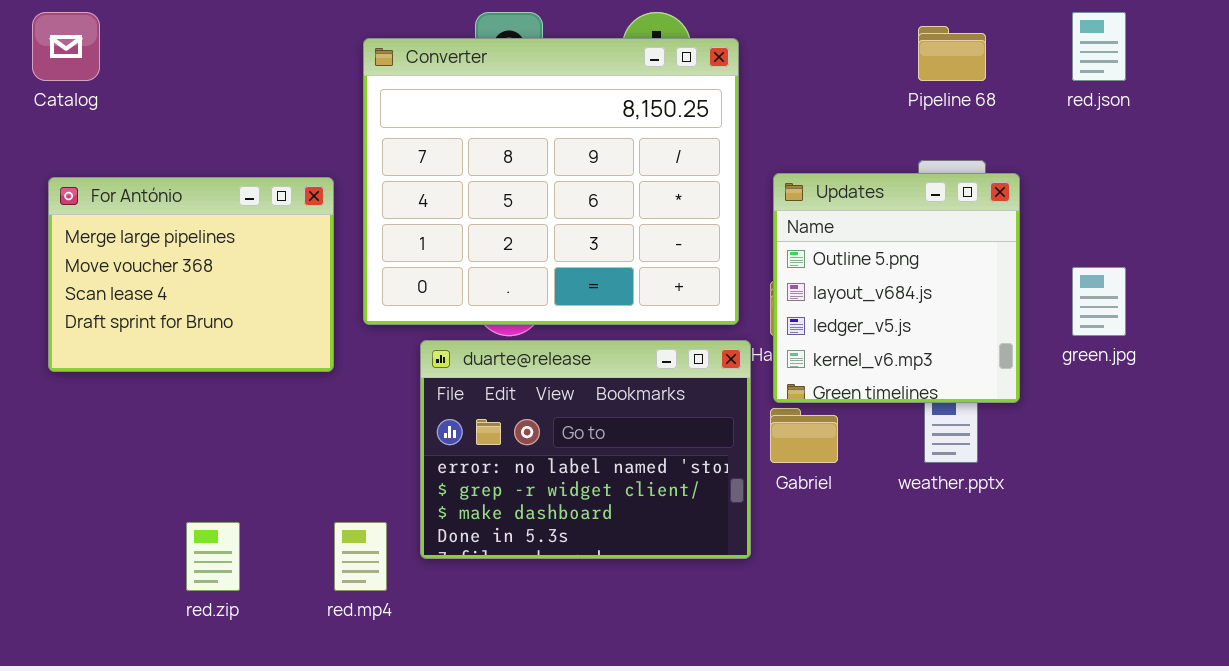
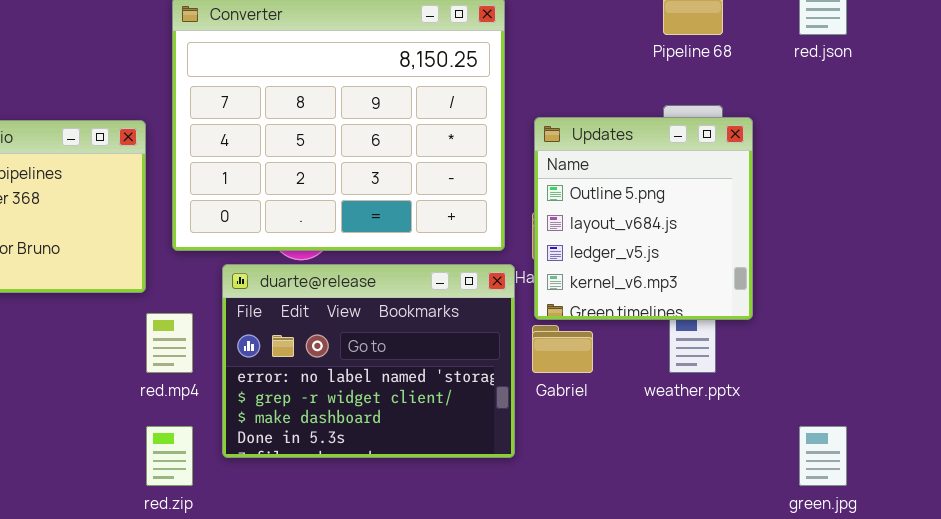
green.jpg: [1072,267,1126,336] -> [799,426,847,486], moved
red.zip: [186,522,240,591] -> [146,426,193,486], moved
red.mp4: [334,522,387,591] -> [146,313,193,373], moved

